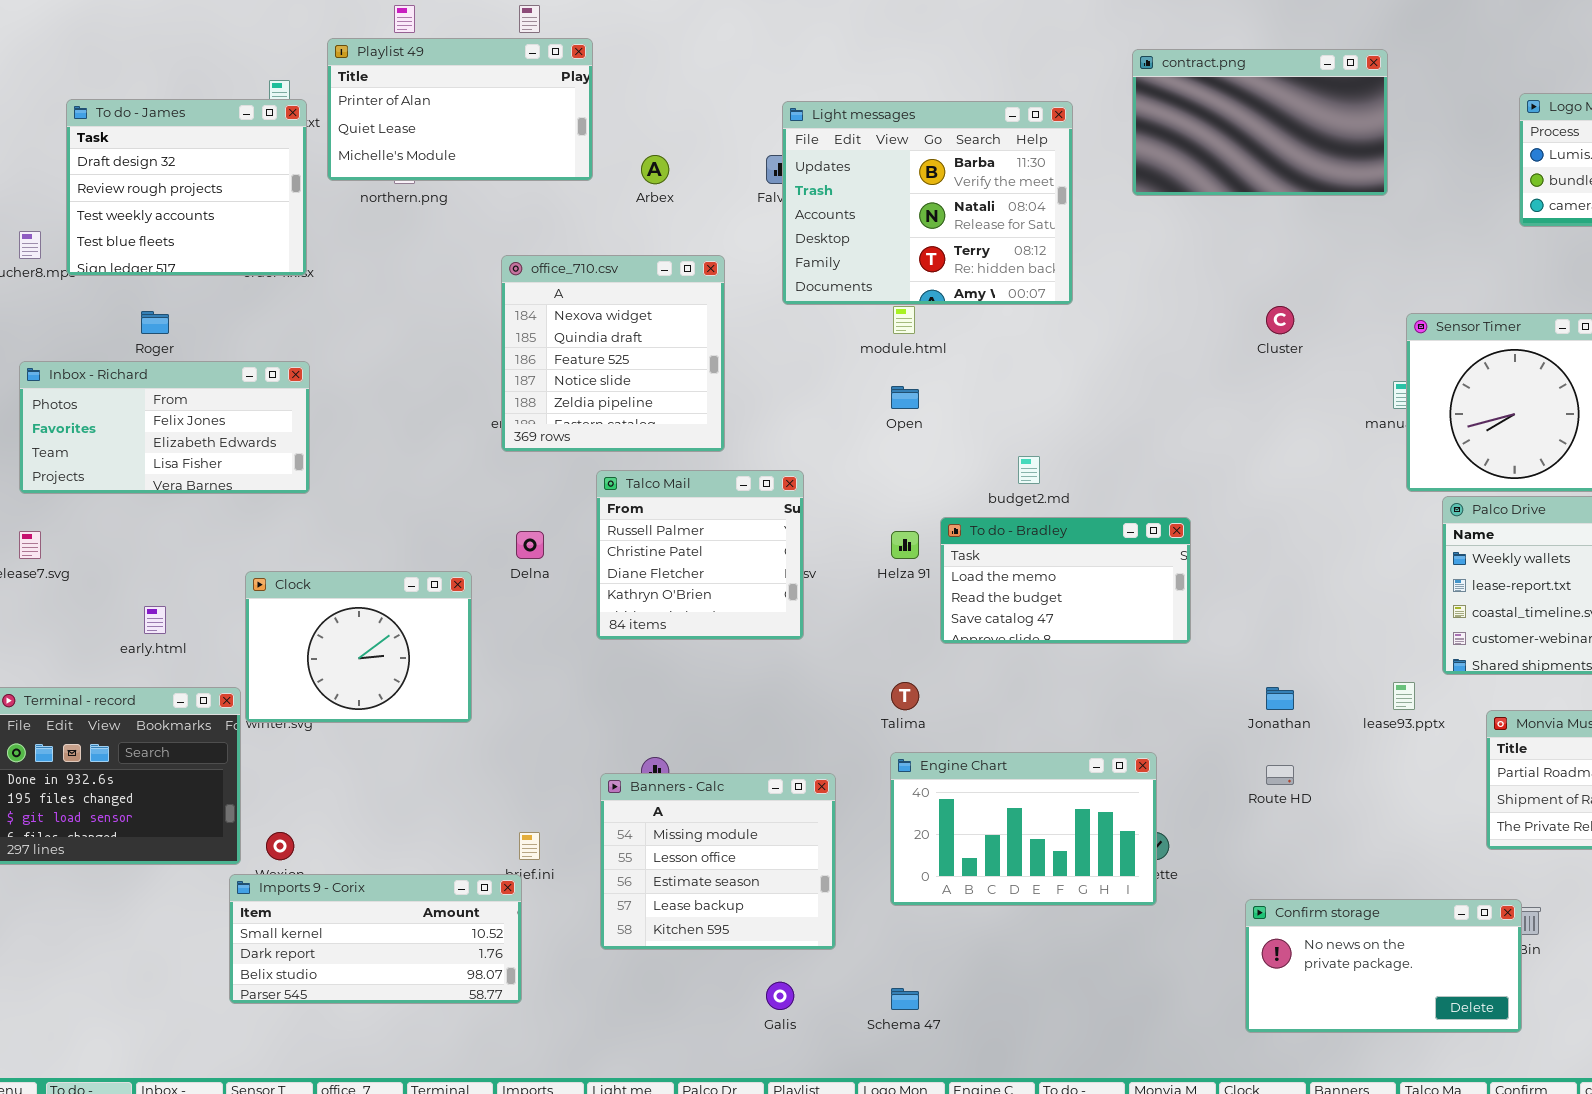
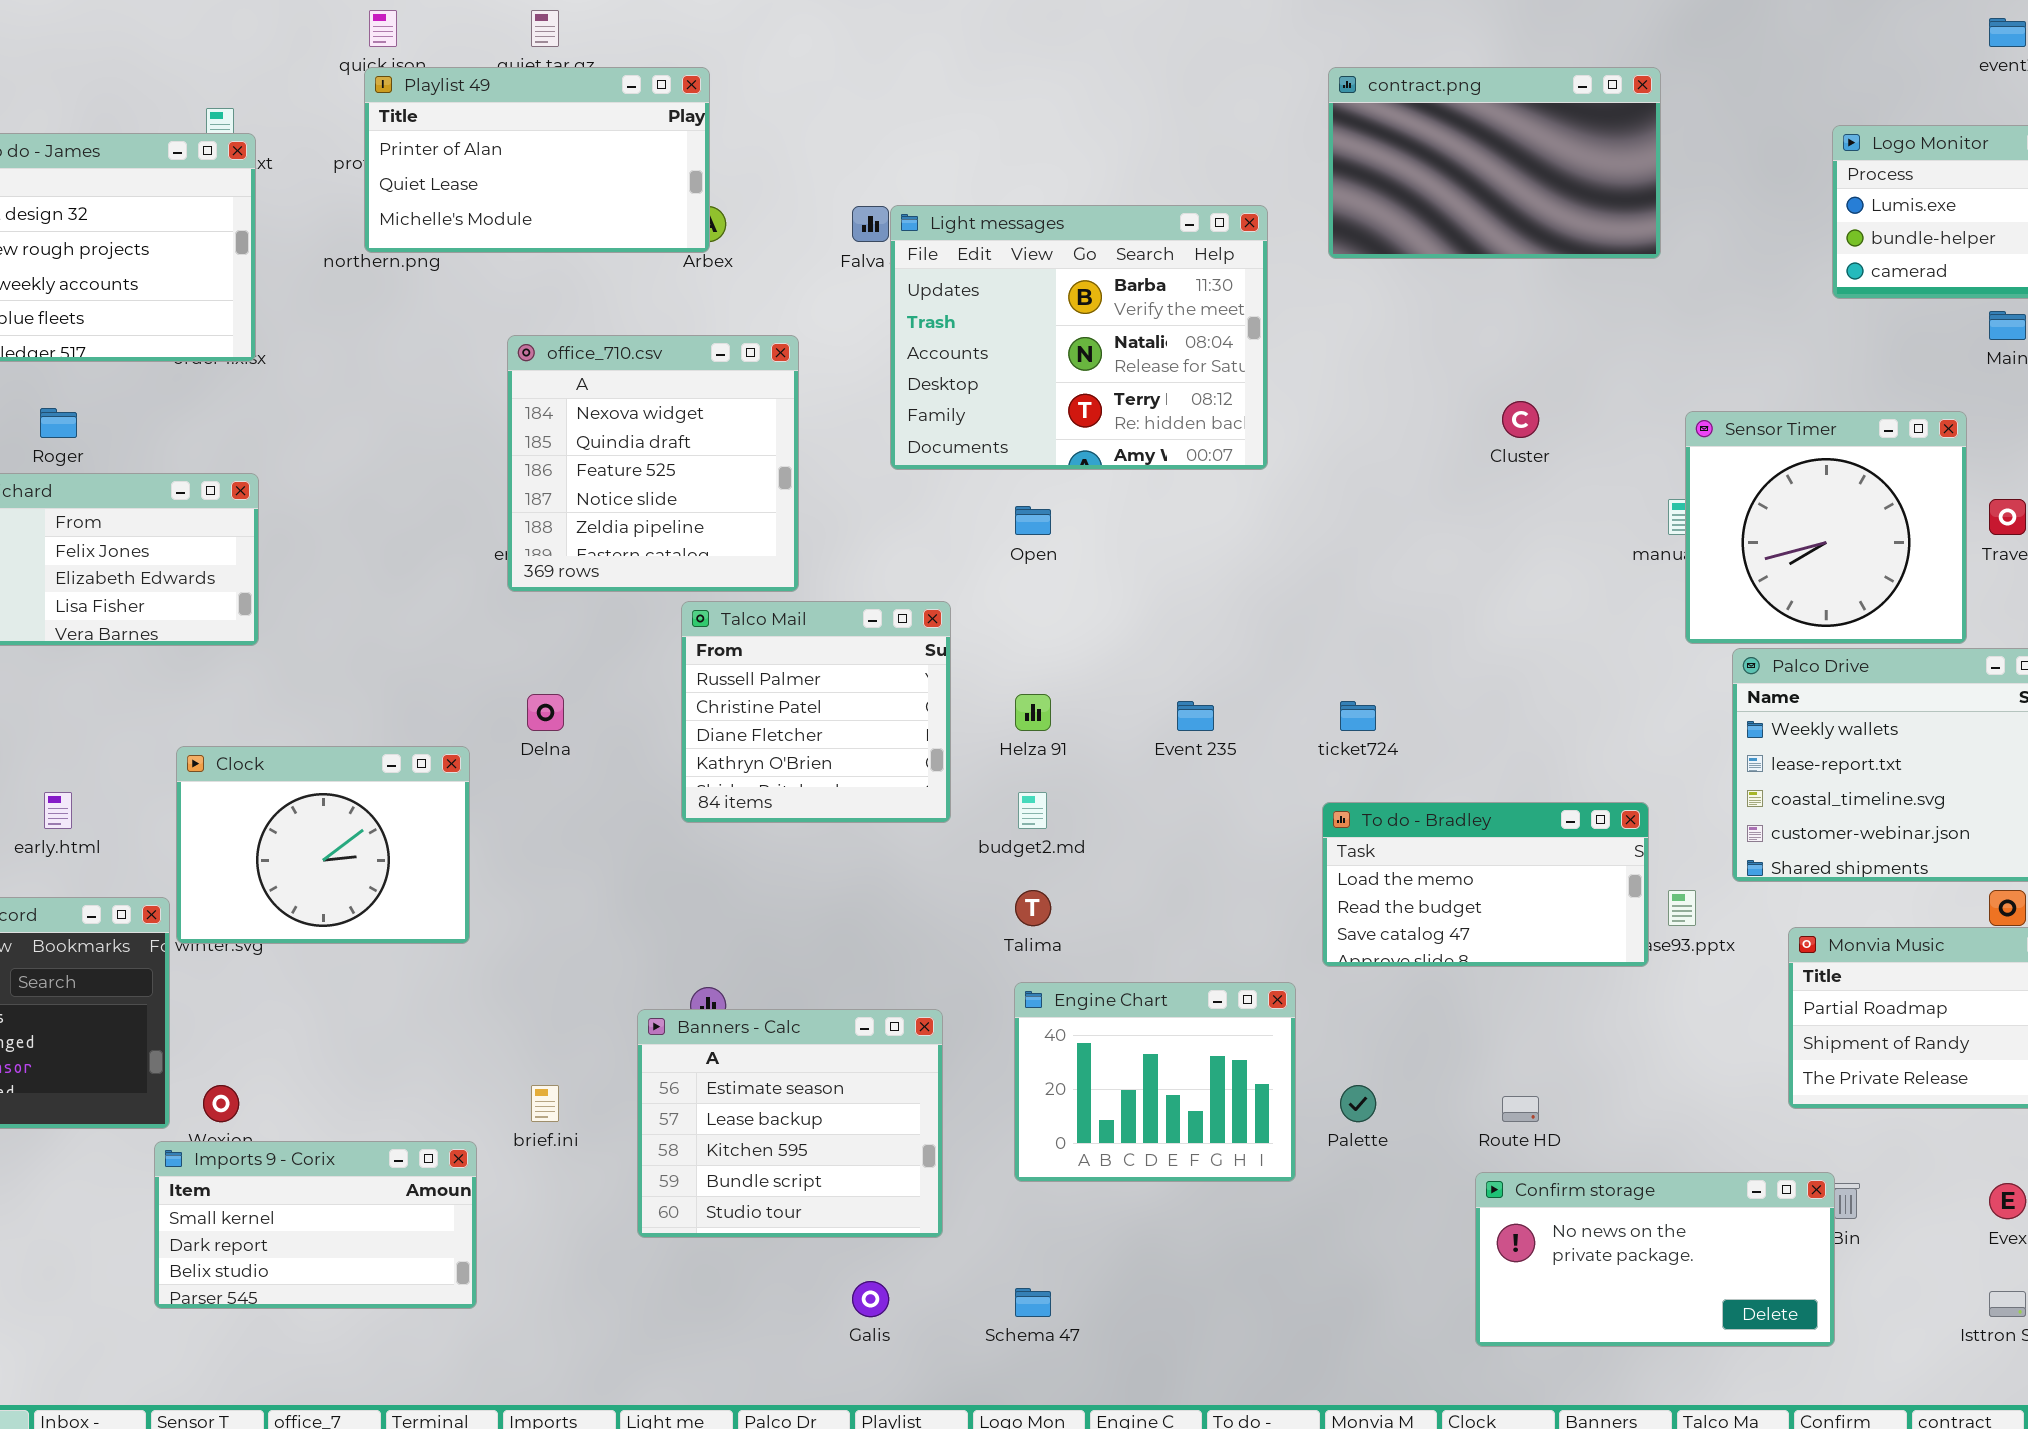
Playlist 49: [327,38,593,181] -> [364,67,710,253], moved
Light messages: [782,101,1073,305] -> [890,205,1268,470], moved
budget2.md: [1018,456,1040,484] -> [1018,792,1047,829], moved
Talco Mail: [596,470,804,640] -> [681,601,951,823], moved
To do - Bradley: [940,517,1191,644] -> [1322,802,1649,967], moved
Engine Chart: [890,752,1157,906] -> [1014,982,1296,1182], resized
Route HD: [1266,765,1294,785] -> [1502,1096,1539,1122], moved
Banners - Calc: [600,773,836,950] -> [637,1009,943,1238], scrolled down 2 rows
Imports 9 - Corix: [229,874,522,1004] -> [154,1141,477,1309], resized

